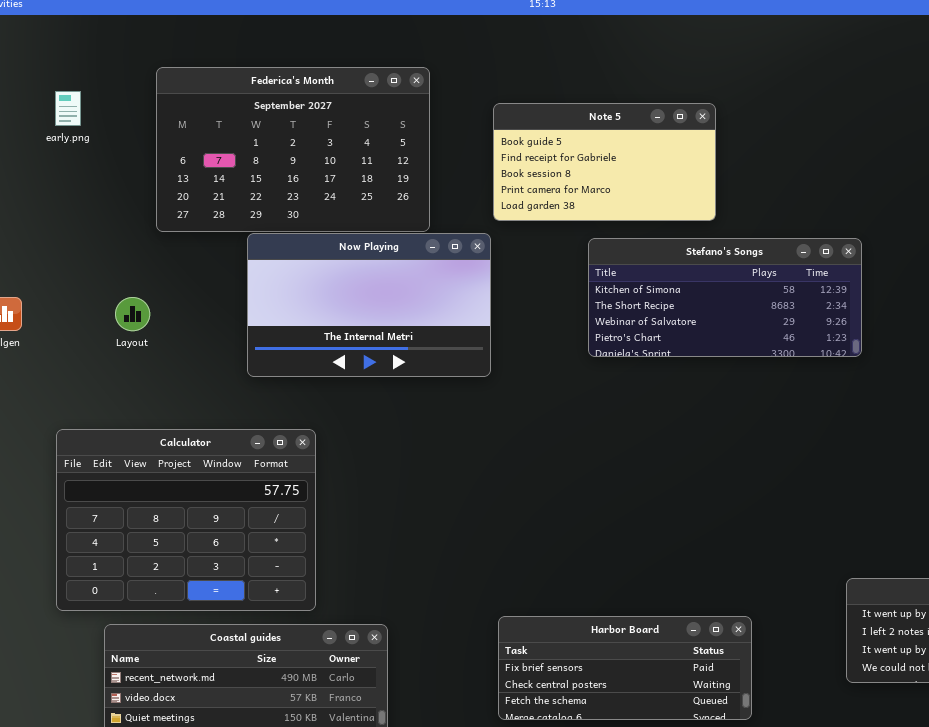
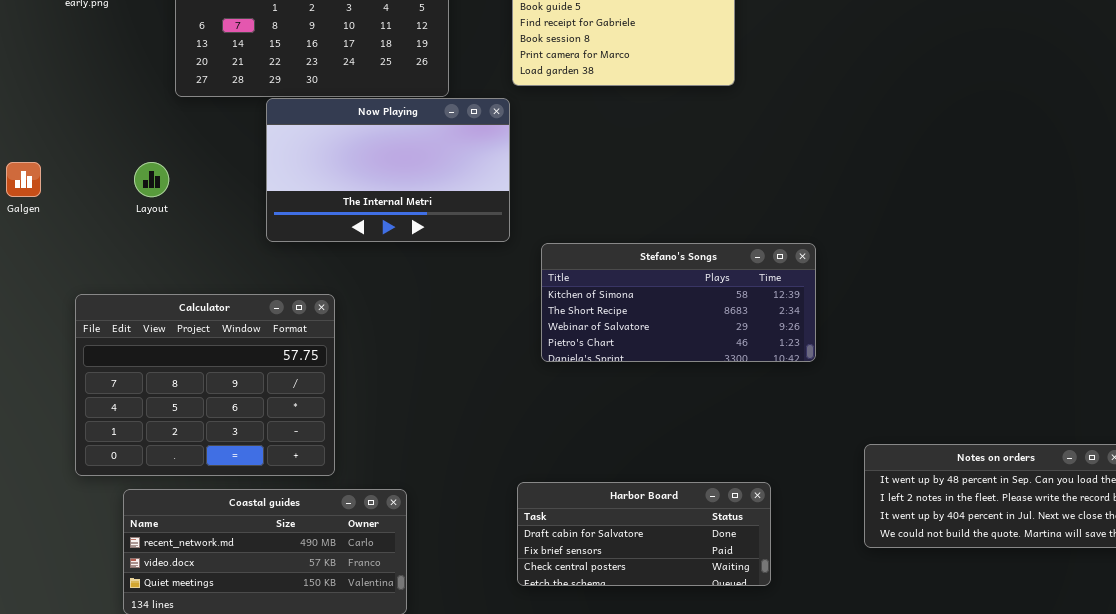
Stefano's Songs: [588,238,862,357] -> [541,243,816,362], moved
Harbor Board: [498,616,752,720] -> [517,482,771,586], scrolled up 1 row

